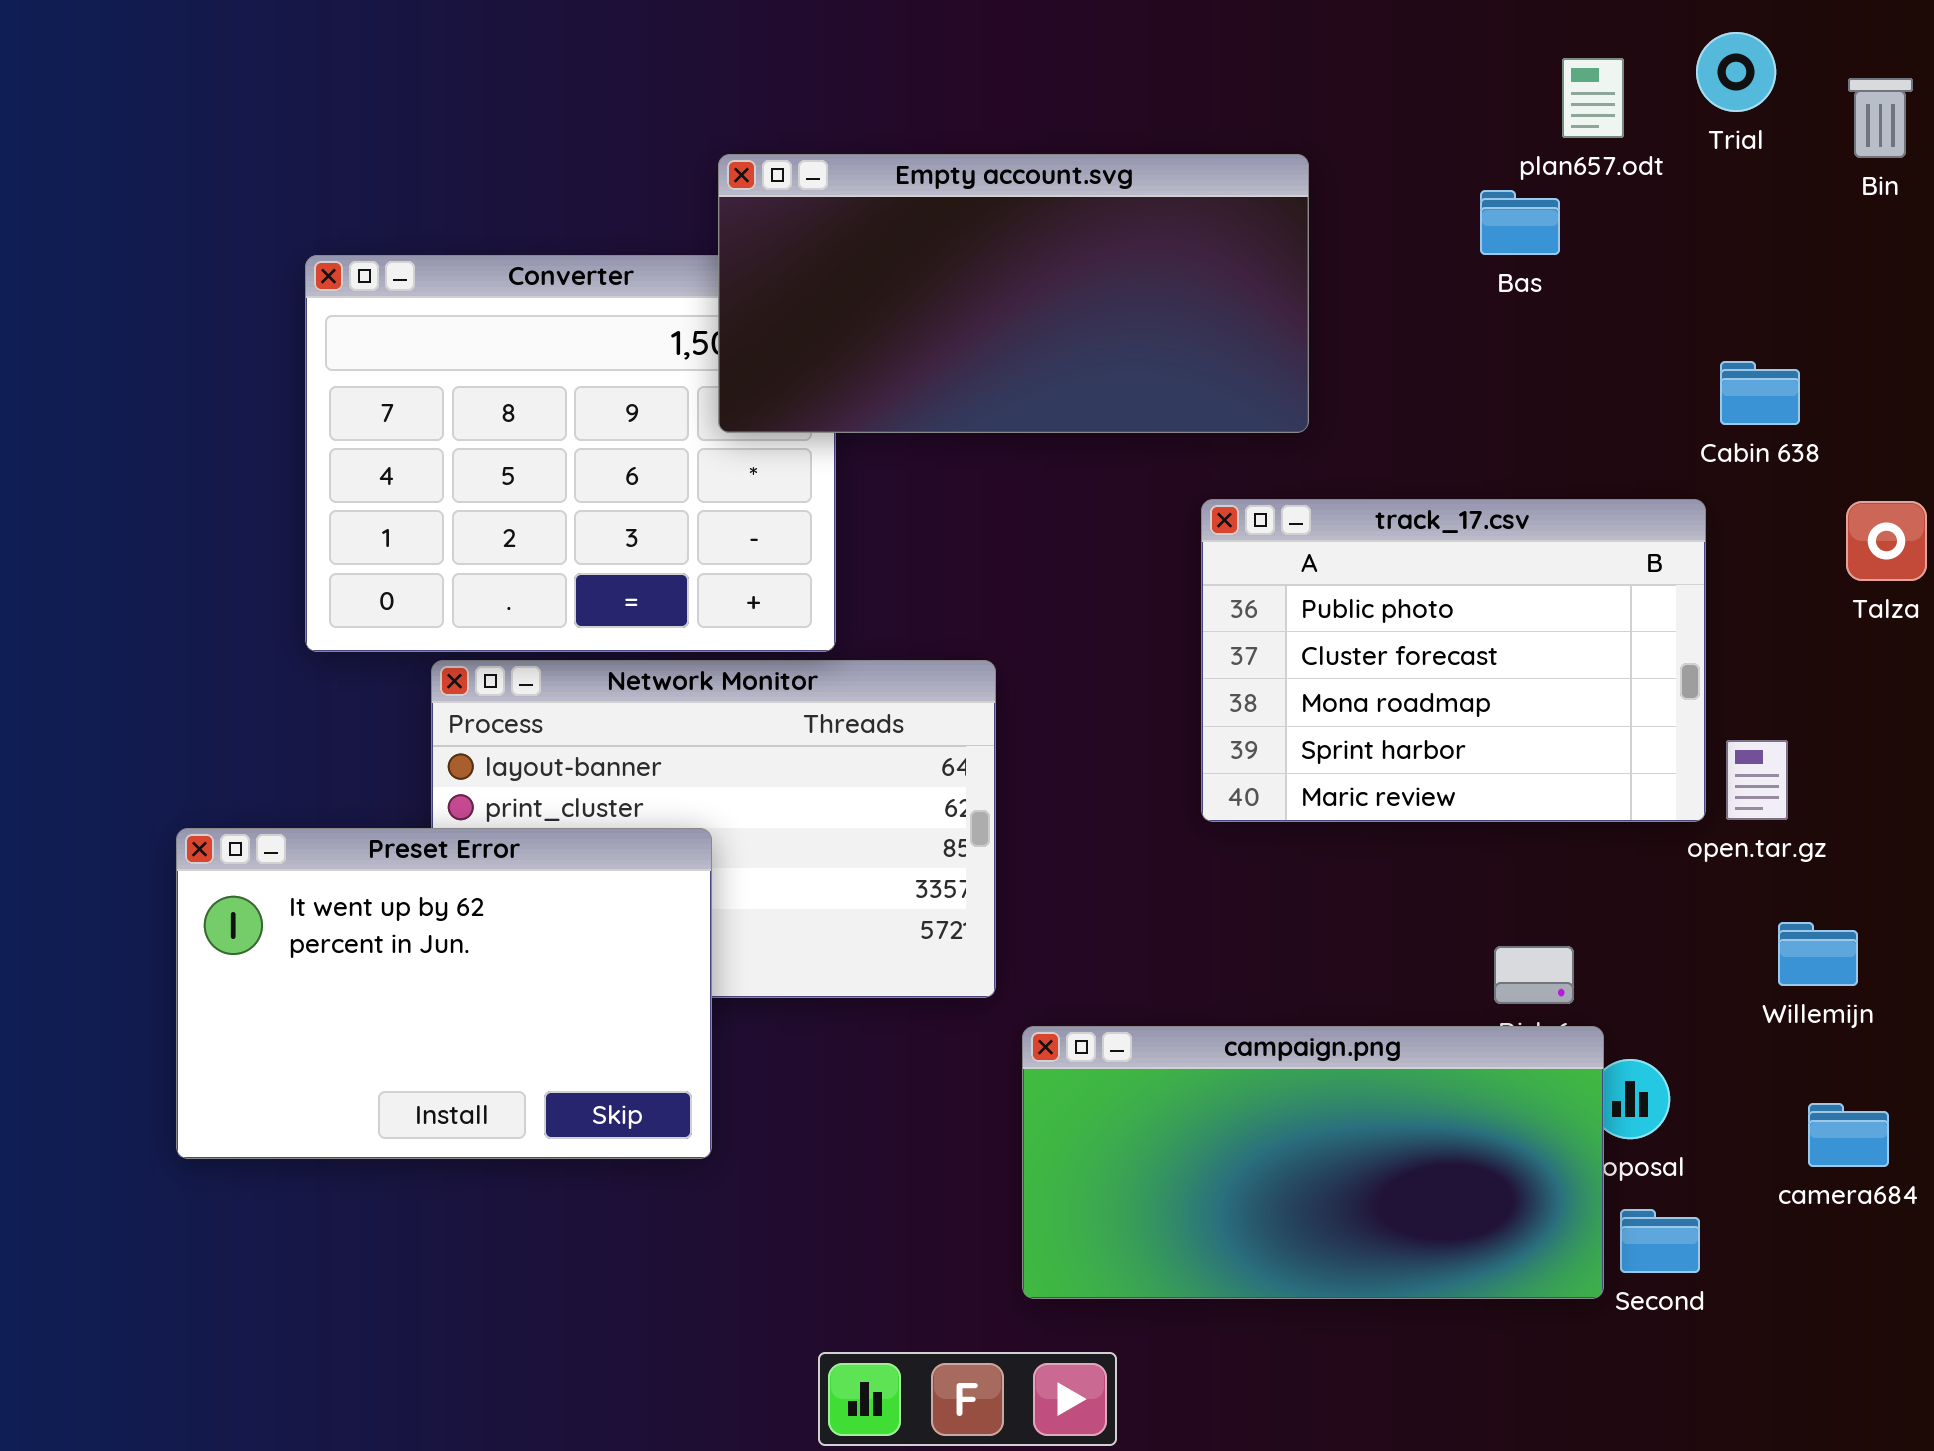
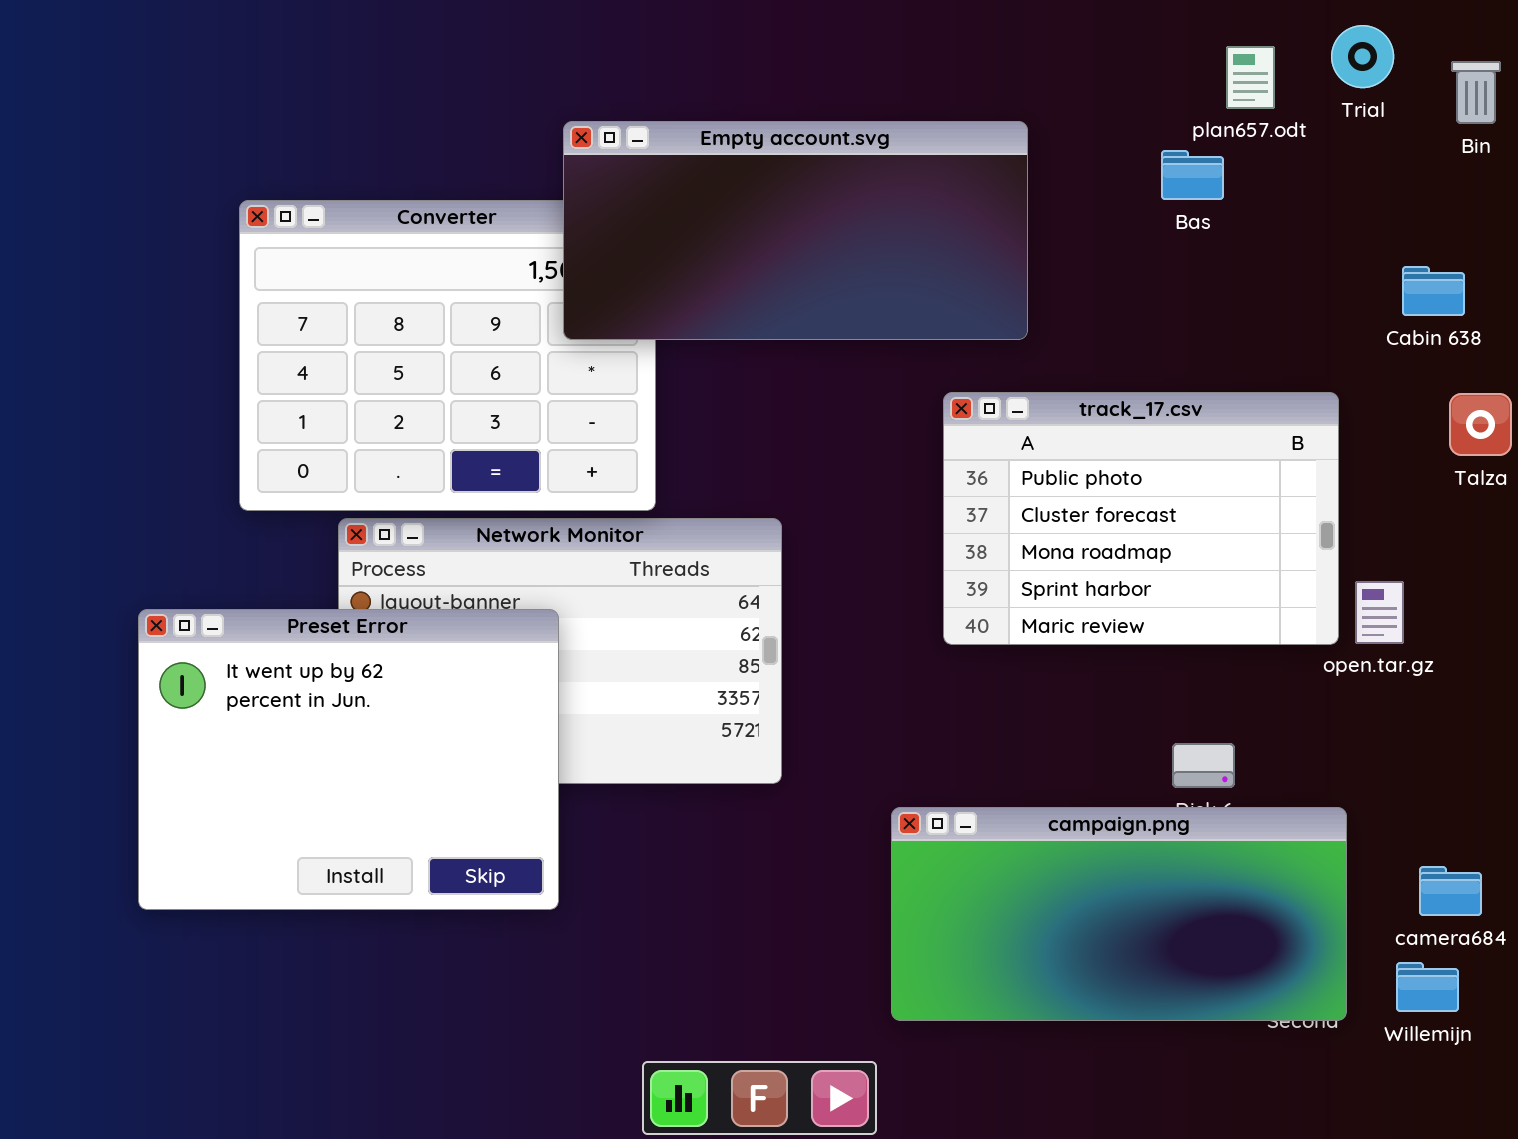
Cabin 638: [1720,361,1800,425] -> [1402,266,1465,316], moved
Preset Error: [176,828,712,1159] -> [138,609,559,910], resized
Willemijn: [1778,922,1858,986] -> [1396,962,1459,1012], moved
campaign.png: [1022,1026,1604,1299] -> [891,807,1347,1021], moved

